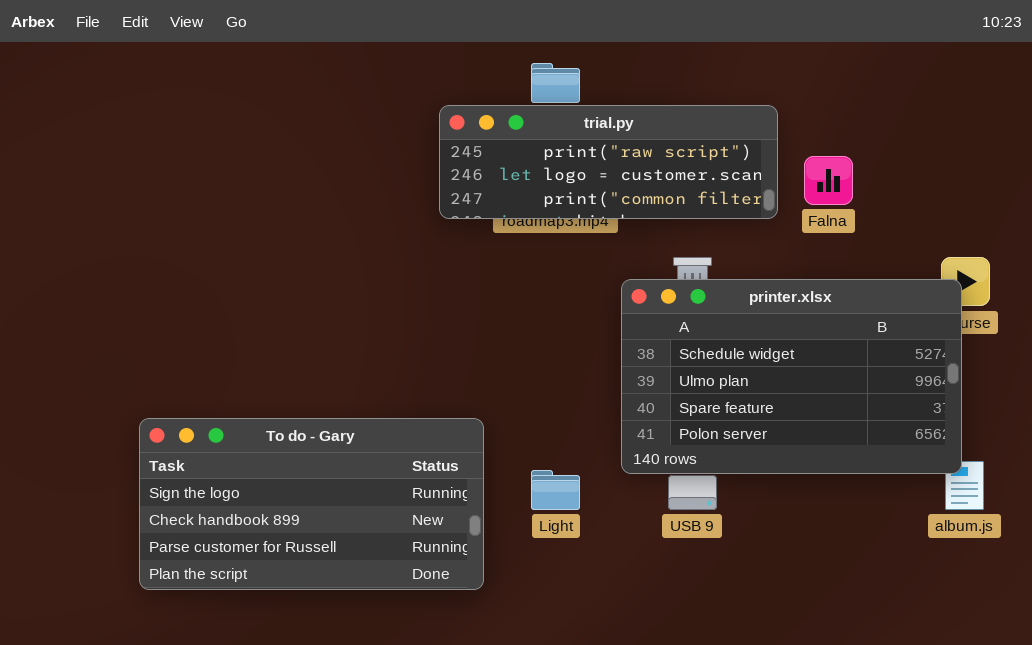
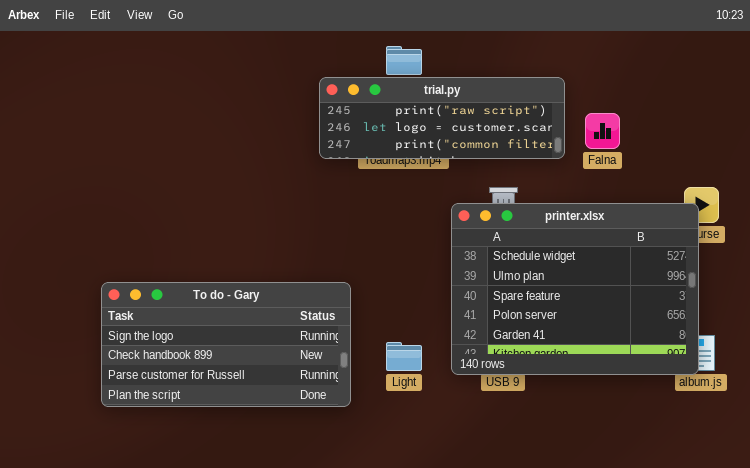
printer.xlsx: [621,279,962,474] -> [451,203,699,375], resized
To do - Gary: [139,418,484,590] -> [101,282,351,407], moved

